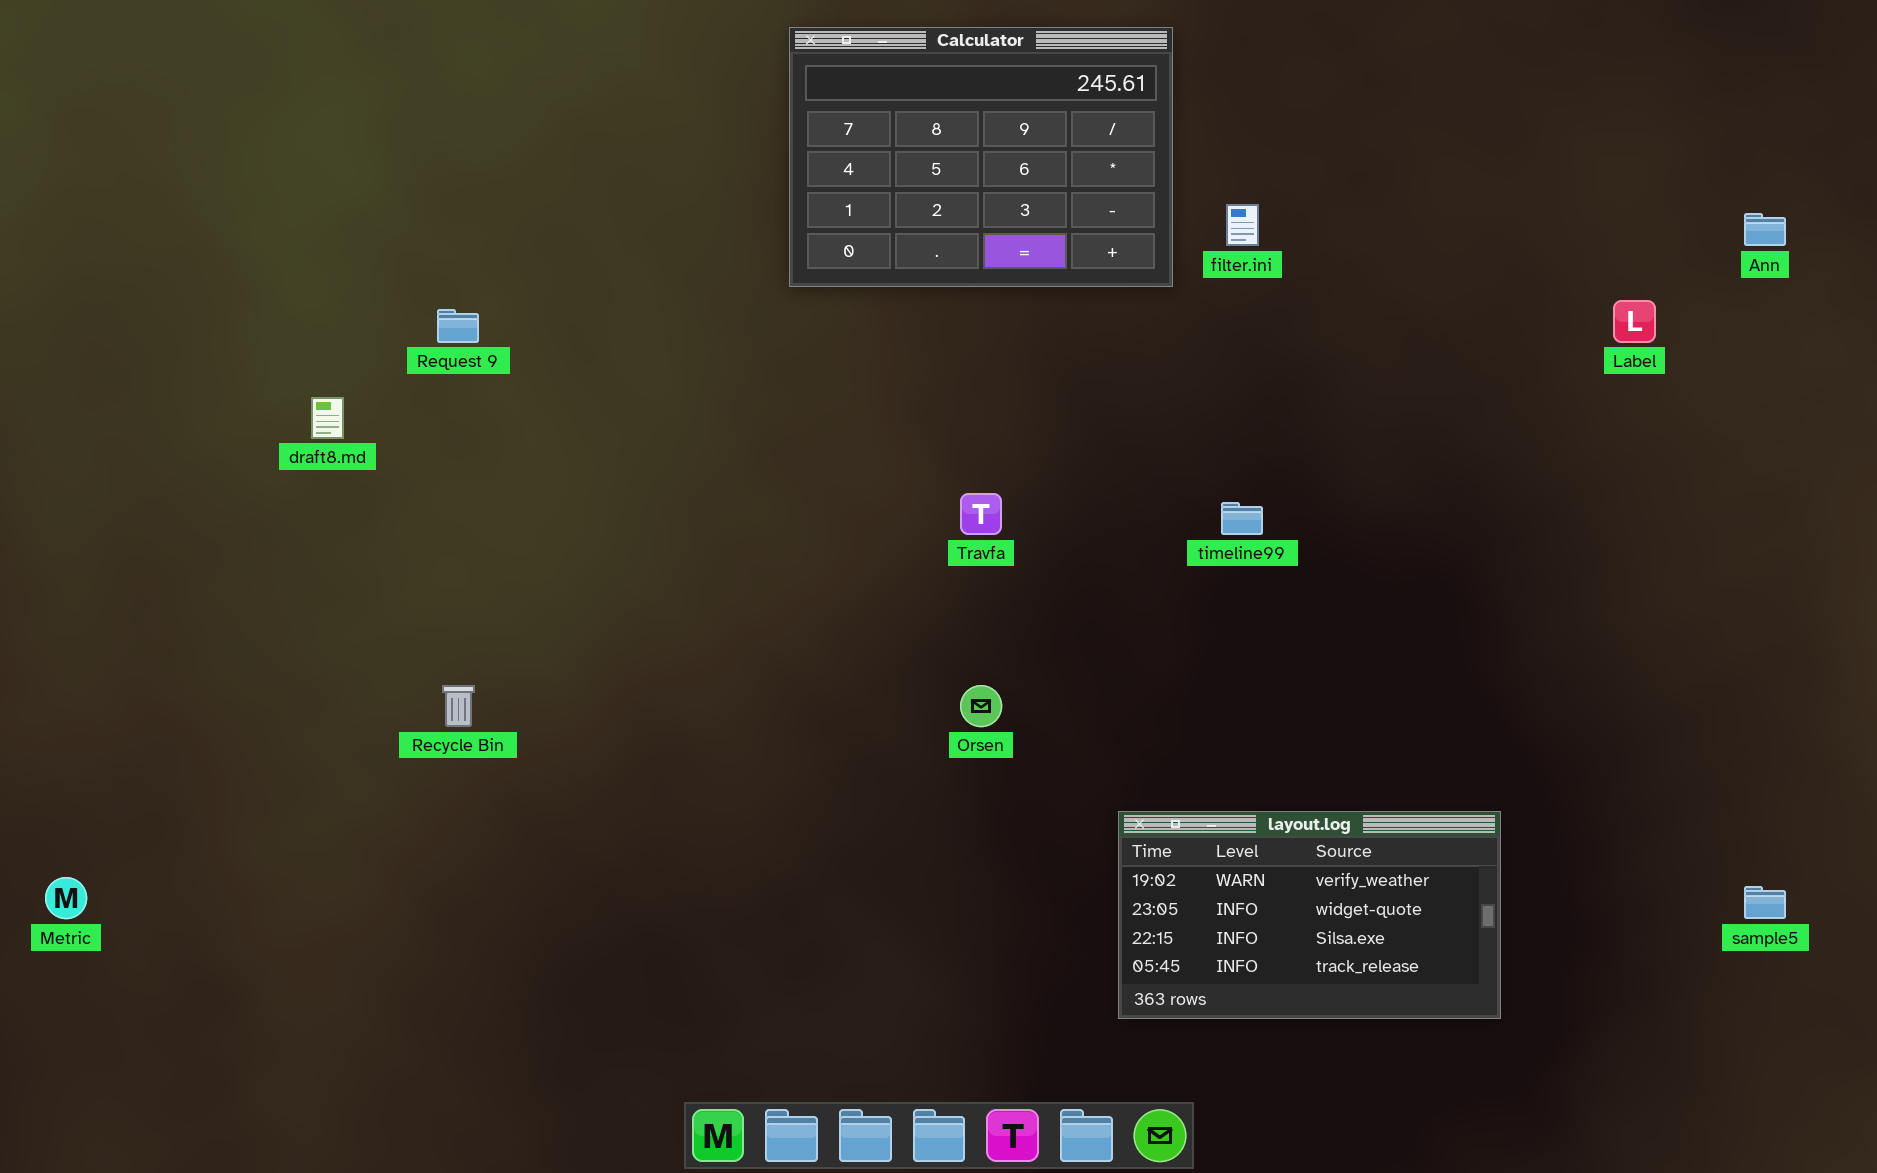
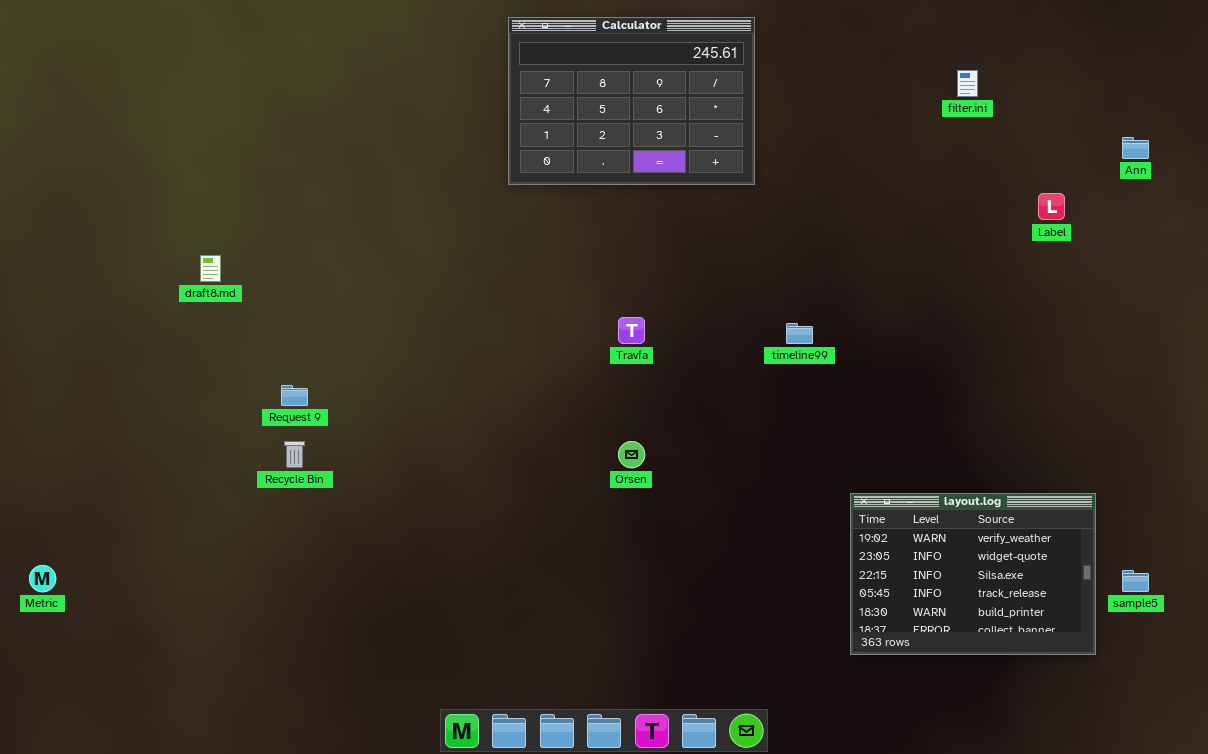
filter.ini: [1226,204,1259,246] -> [957,70,978,97], moved
Request 9: [437,309,479,343] -> [281,385,308,406], moved
layout.log: [1118,811,1501,1019] -> [850,493,1096,655], moved, resized

